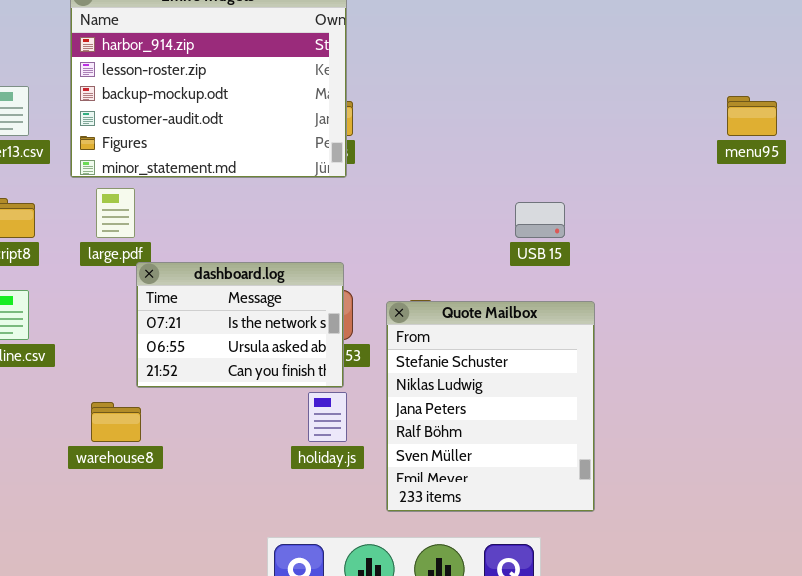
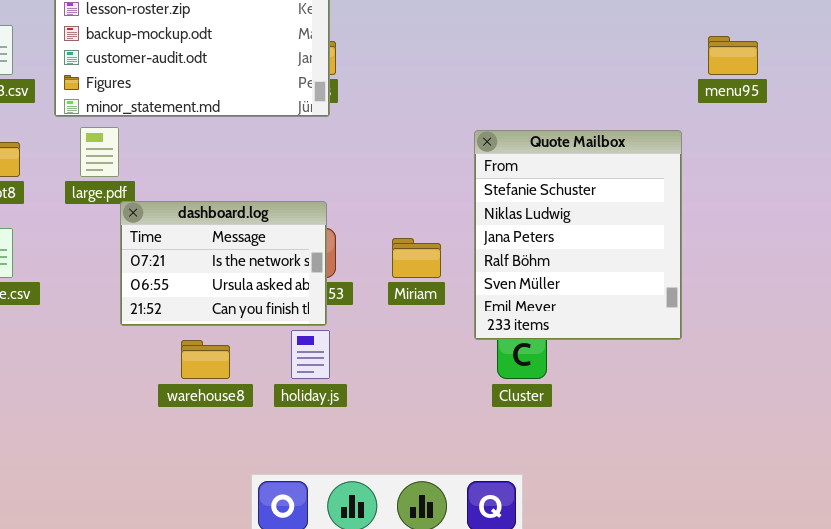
Quote Mailbox: [386,301,595,512] -> [474,130,682,340], moved
warehouse8: [91,402,141,442] -> [181,340,230,379], moved

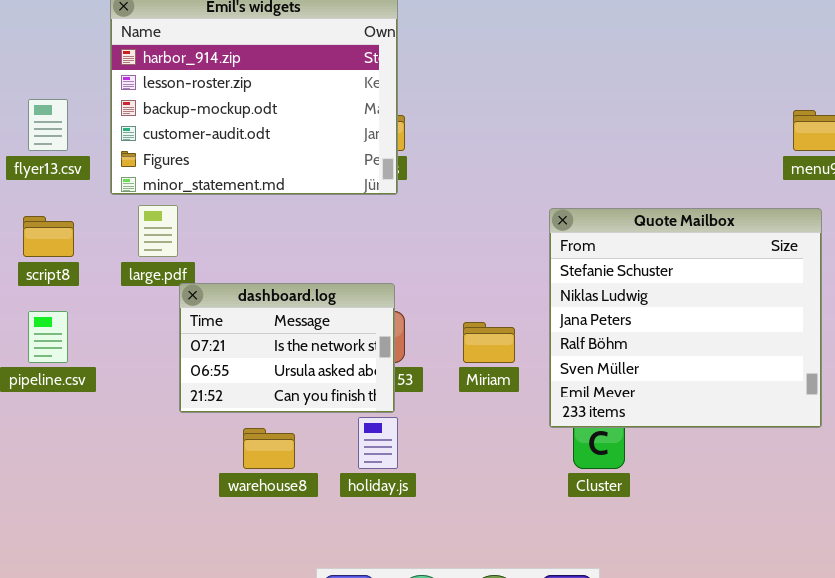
Quote Mailbox: [474,130,682,340] -> [549,208,822,428], resized

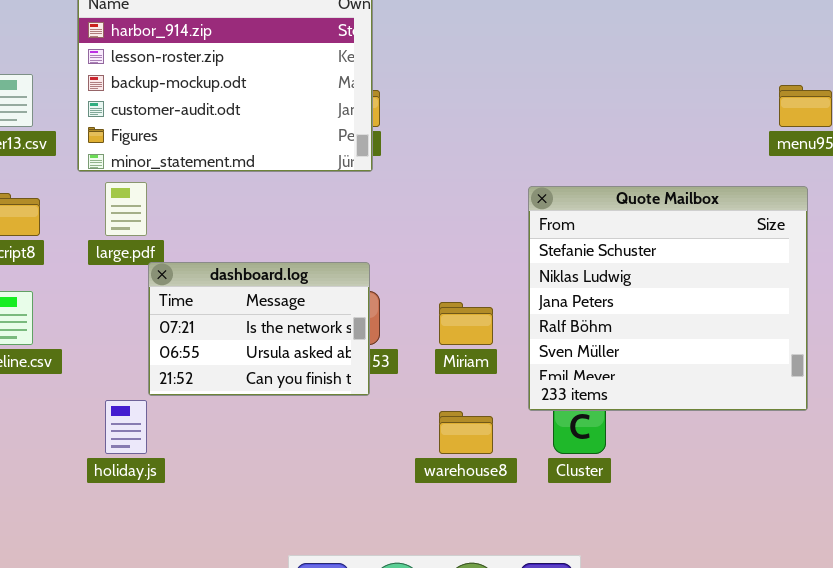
holiday.js: [358,417,398,469] -> [105,400,147,454], moved
warehouse8: [243,428,295,469] -> [439,411,493,454], moved

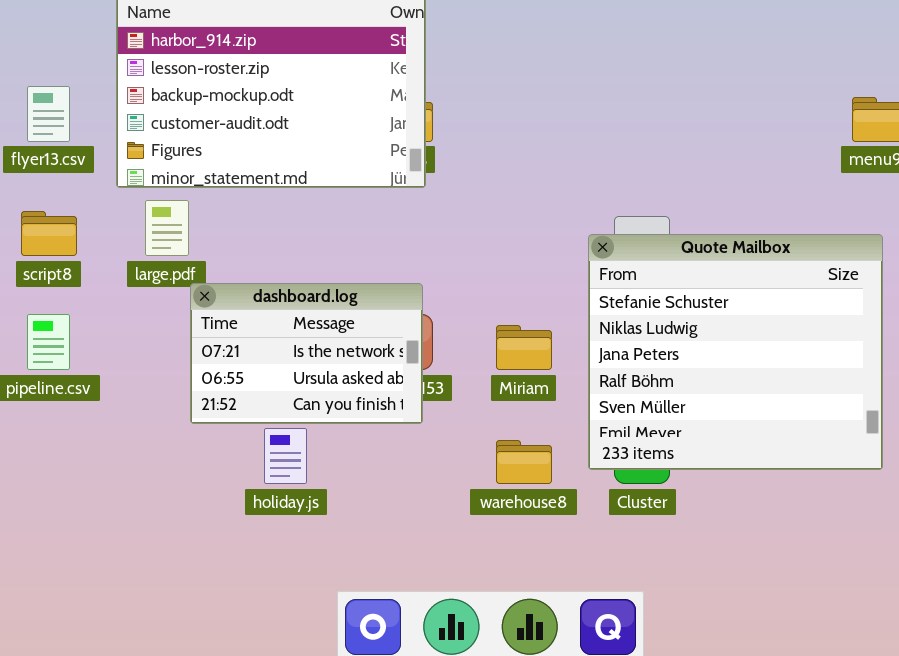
Quote Mailbox: [528,186,808,411] -> [588,234,883,470], moved
holiday.js: [105,400,147,454] -> [264,428,307,484], moved

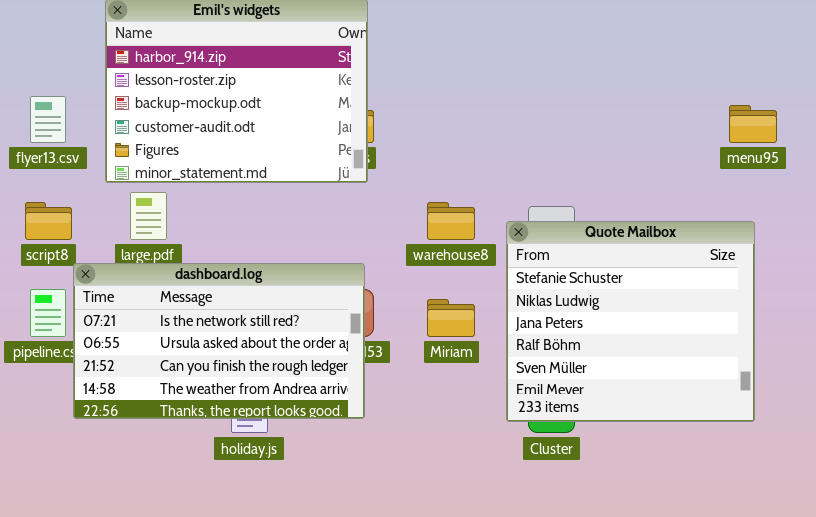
dashboard.log: [190,283,423,424] -> [73,263,365,419], resized
warehouse8: [496,440,552,484] -> [427,202,475,240], moved

